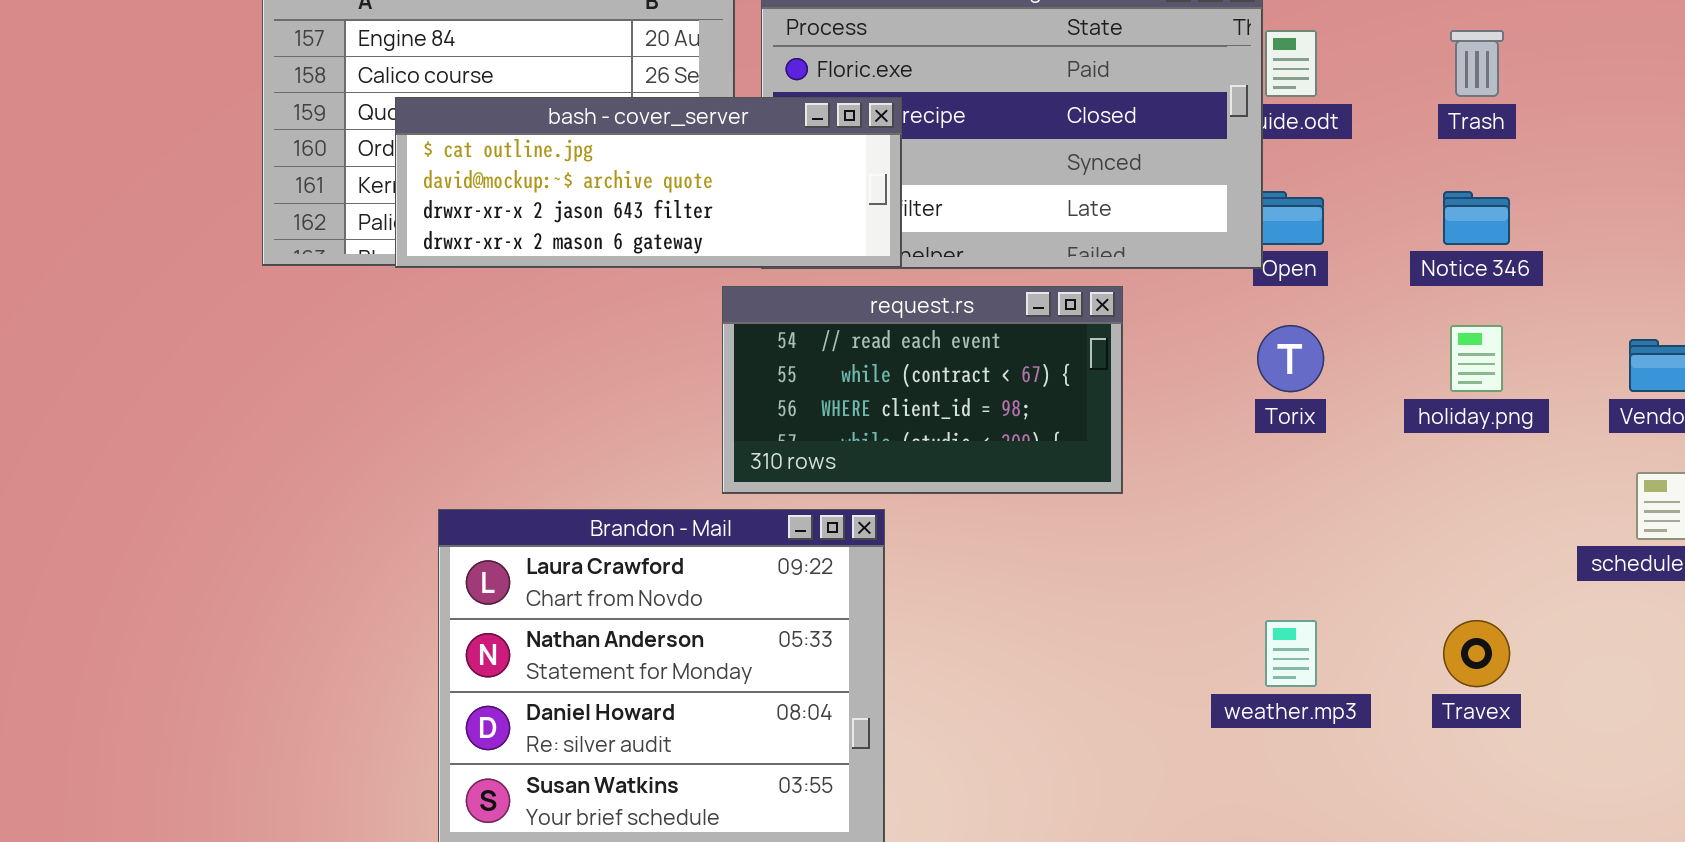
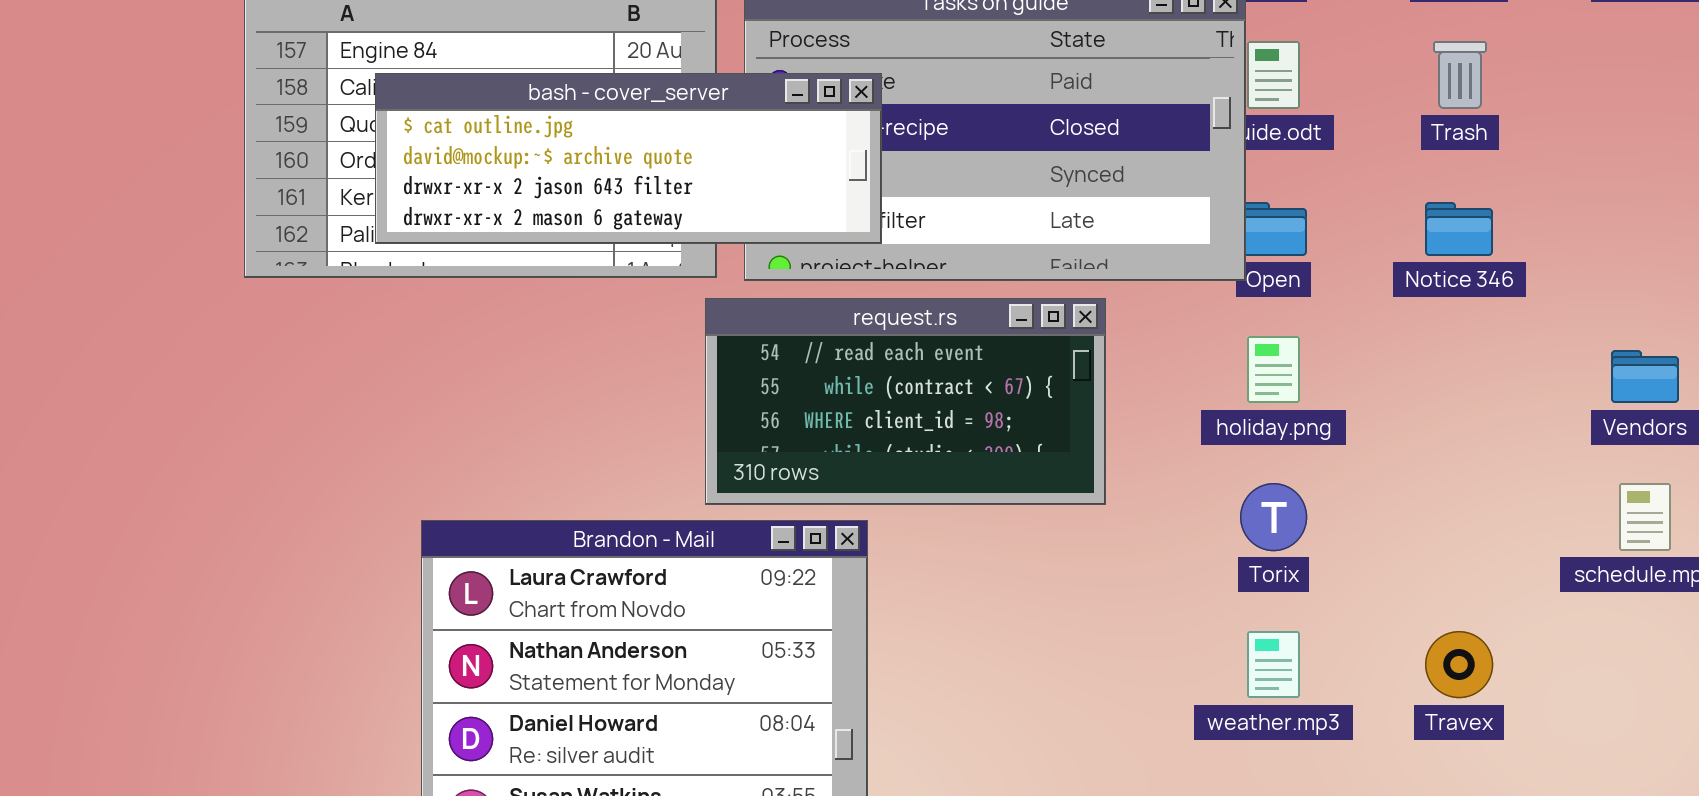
bash - cover_server: [395,97,902,268] -> [375,73,882,244], moved
Torix: [1257,325,1324,392] -> [1240,483,1307,551], moved
holiday.png: [1450,325,1503,392] -> [1247,336,1300,403], moved

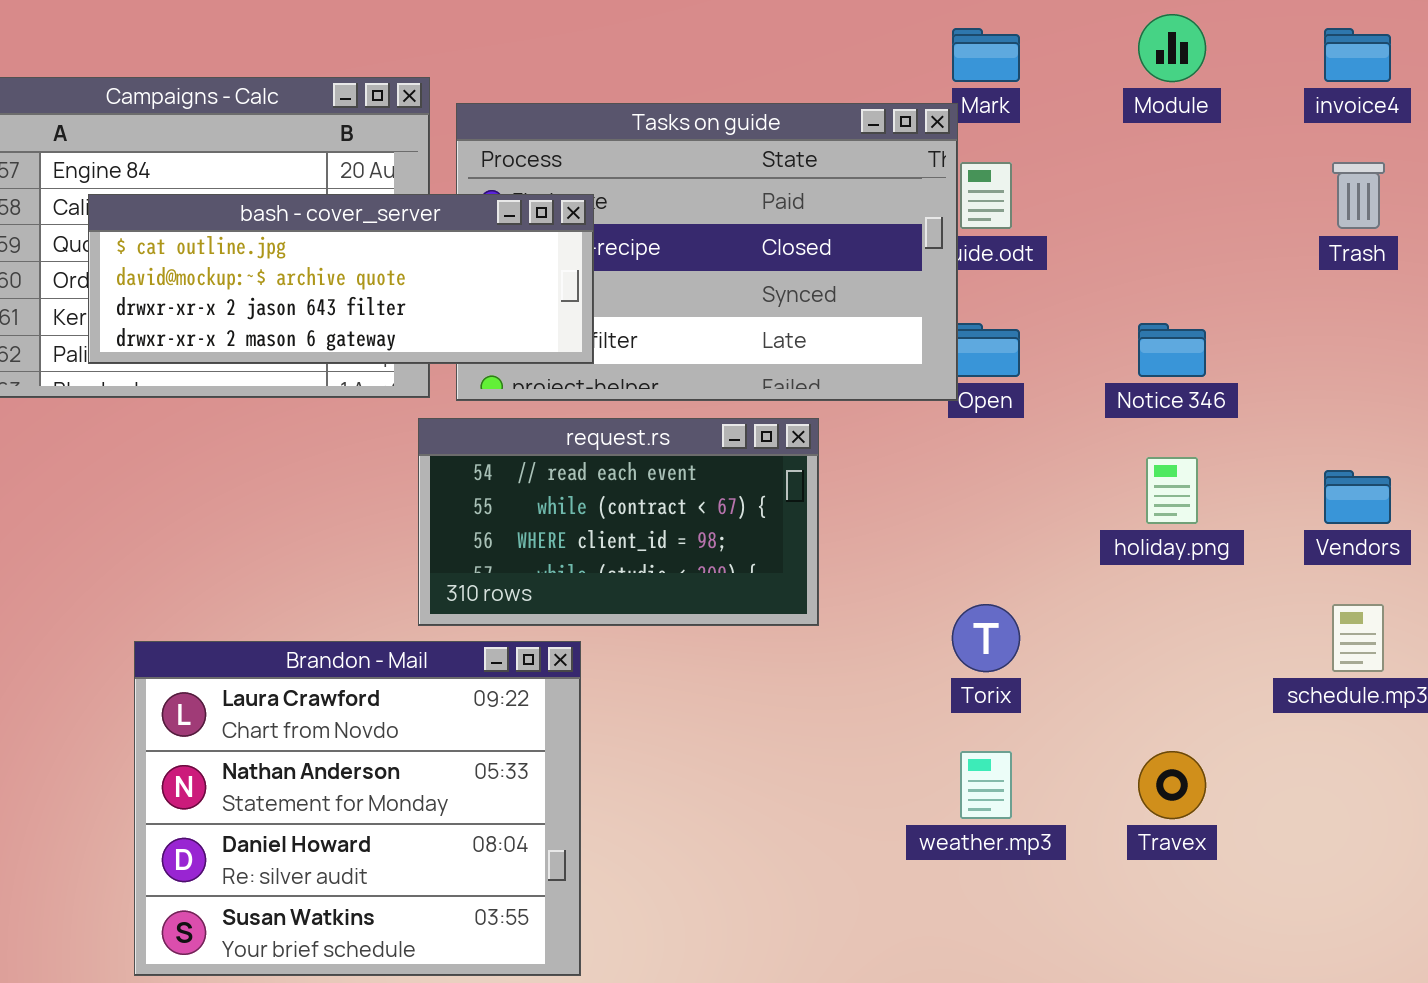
Trash: [1433,41,1487,109] -> [1332,162,1385,229], moved
holiday.png: [1247,336,1300,403] -> [1146,457,1198,524], moved

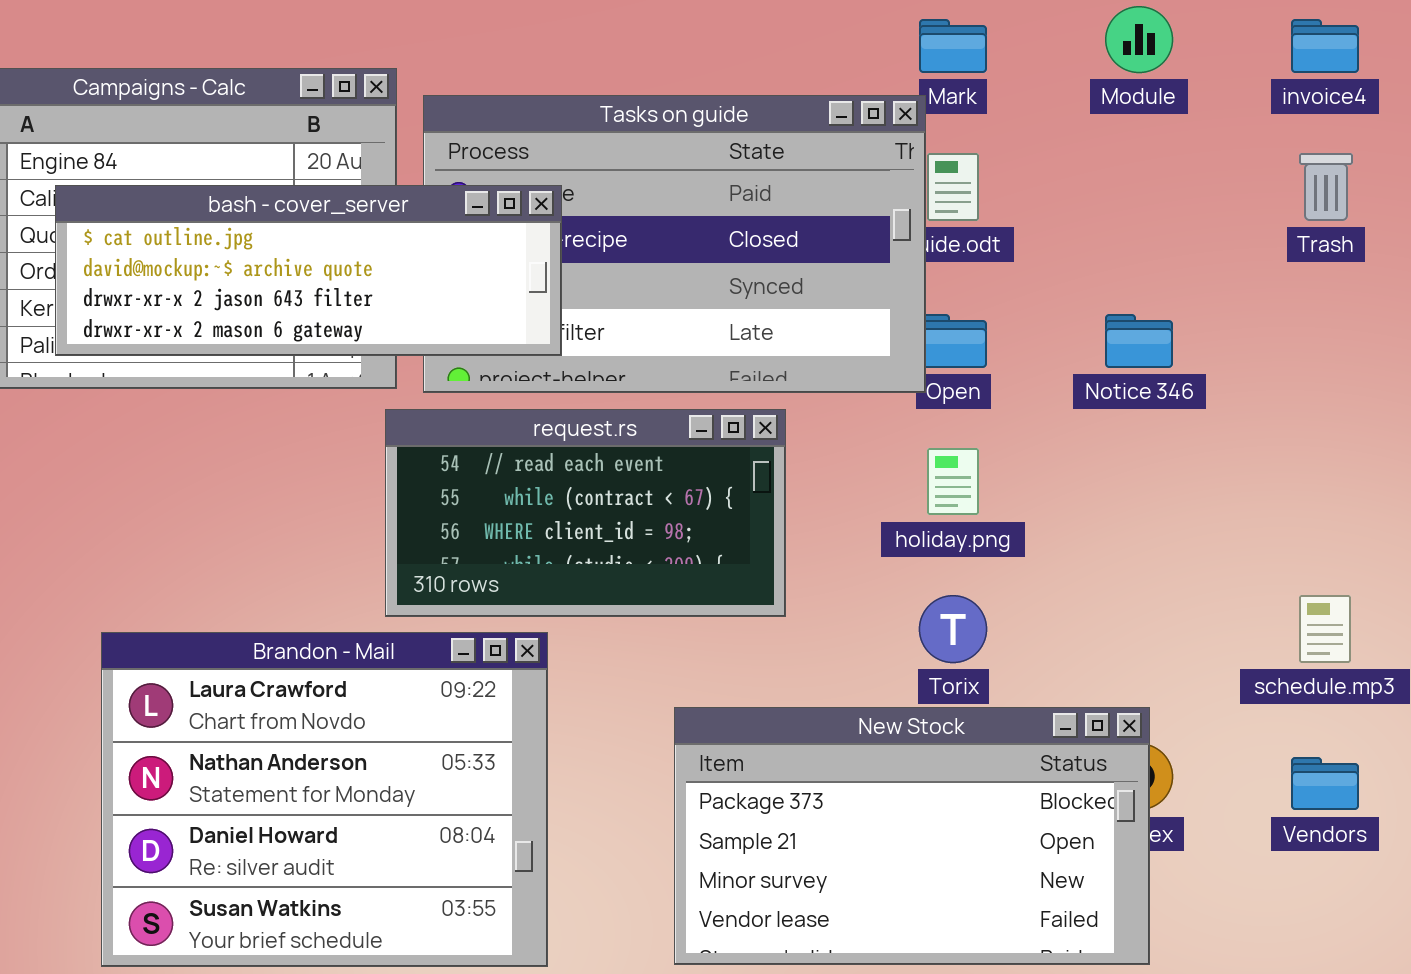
holiday.png: [1146,457,1198,524] -> [927,448,979,515], moved
Vendors: [1324,470,1391,524] -> [1291,757,1359,810], moved
New Stock: none -> [674,707,1150,965], opened

